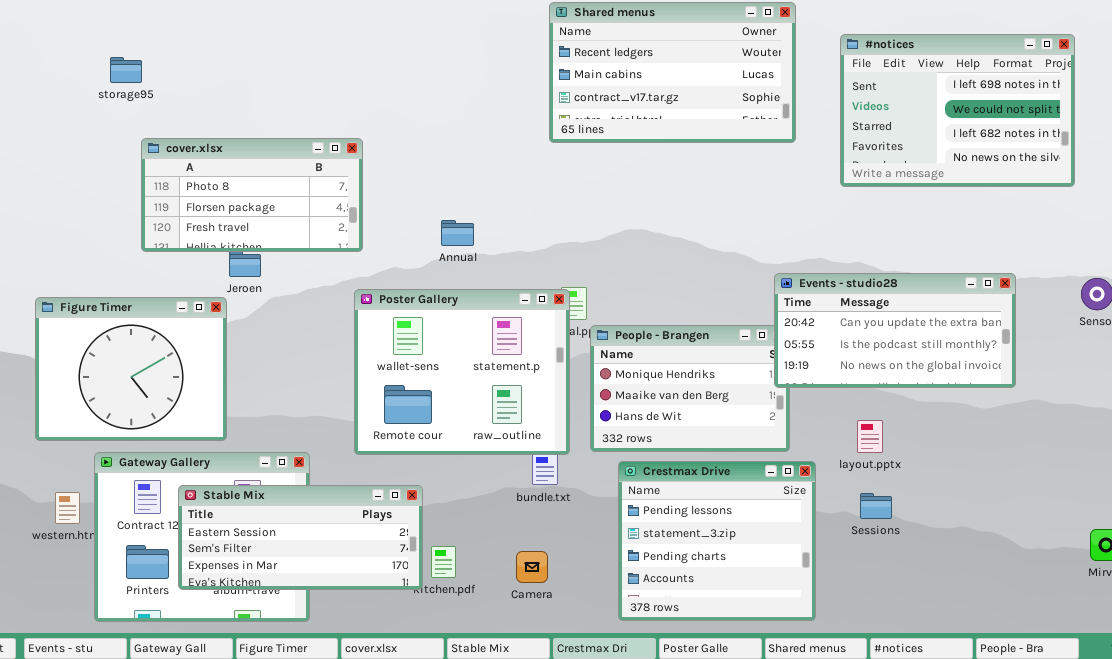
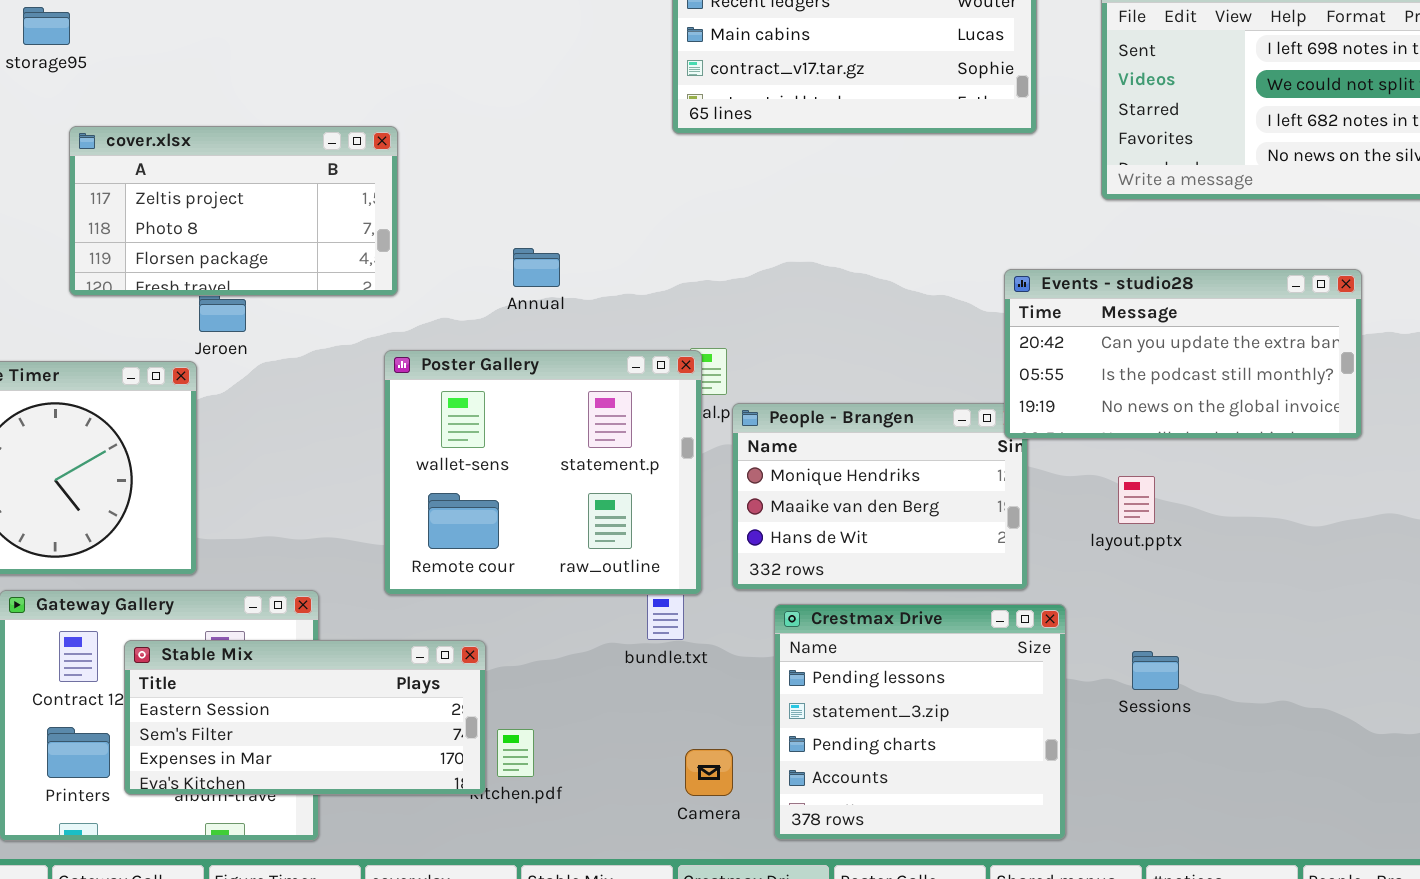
cover.xlsx: [141,138,363,252] -> [69,126,398,296], scrolled up 1 row
Events - studio28: [774,273,1016,388] -> [1004,269,1362,439], moved
layout.pptx: [857,420,883,453] -> [1118,476,1155,524], moved
Camera: [516,551,548,583] -> [685,749,733,796], moved

